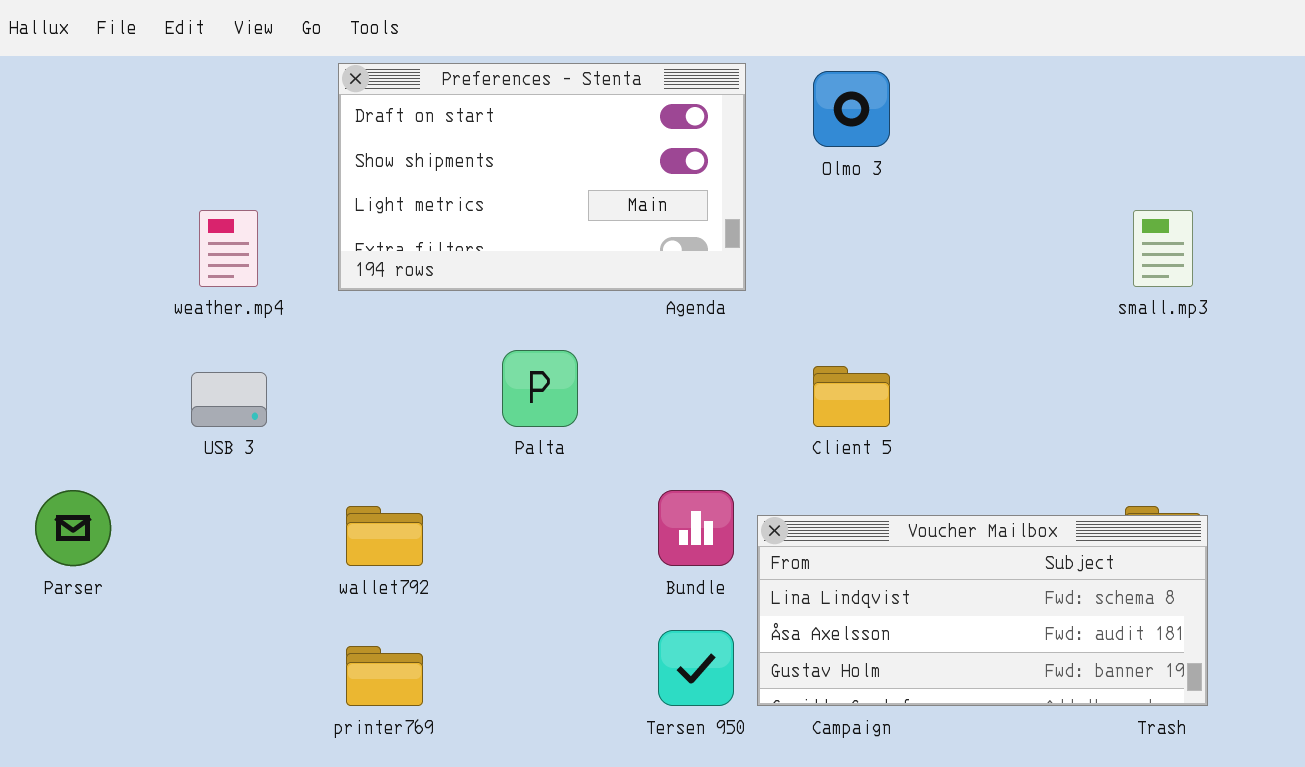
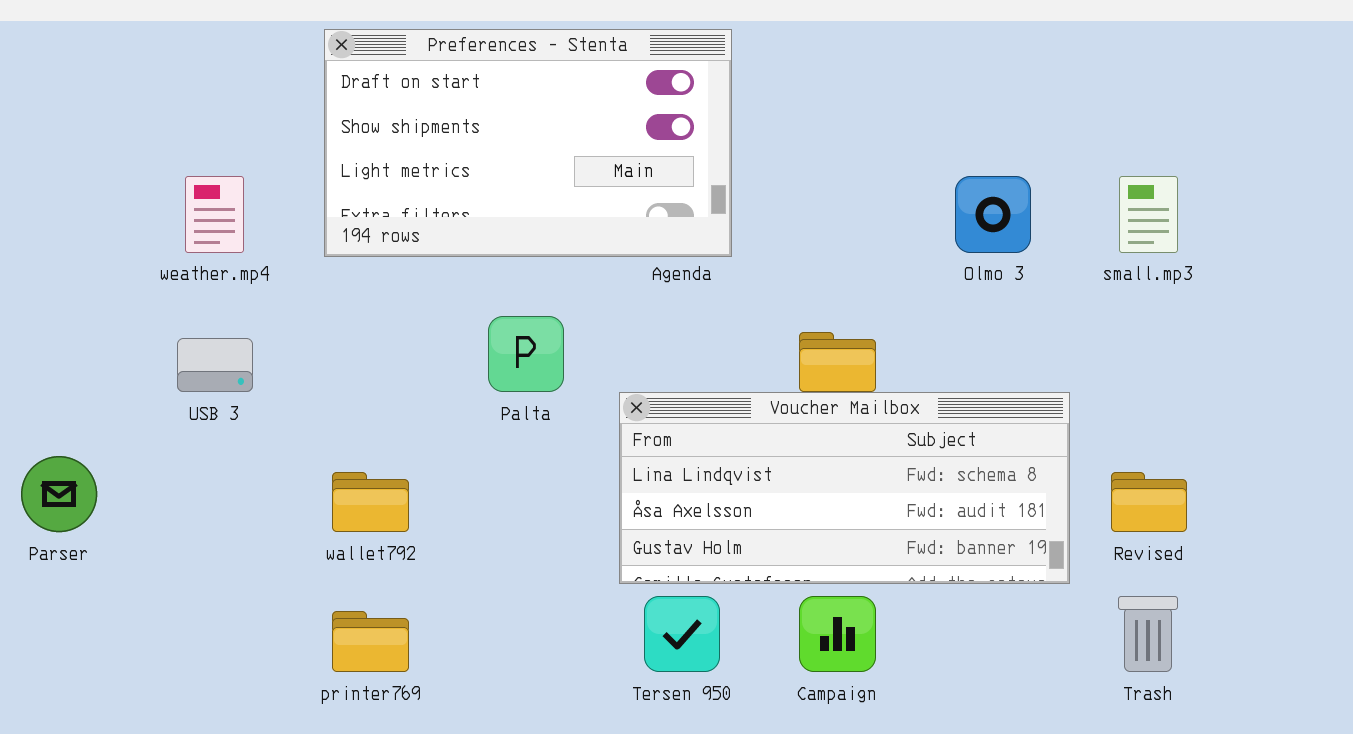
Olmo 3: [813,71,890,147] -> [955,176,1031,253], moved
Voucher Mailbox: [757,515,1208,706] -> [619,392,1070,584], moved

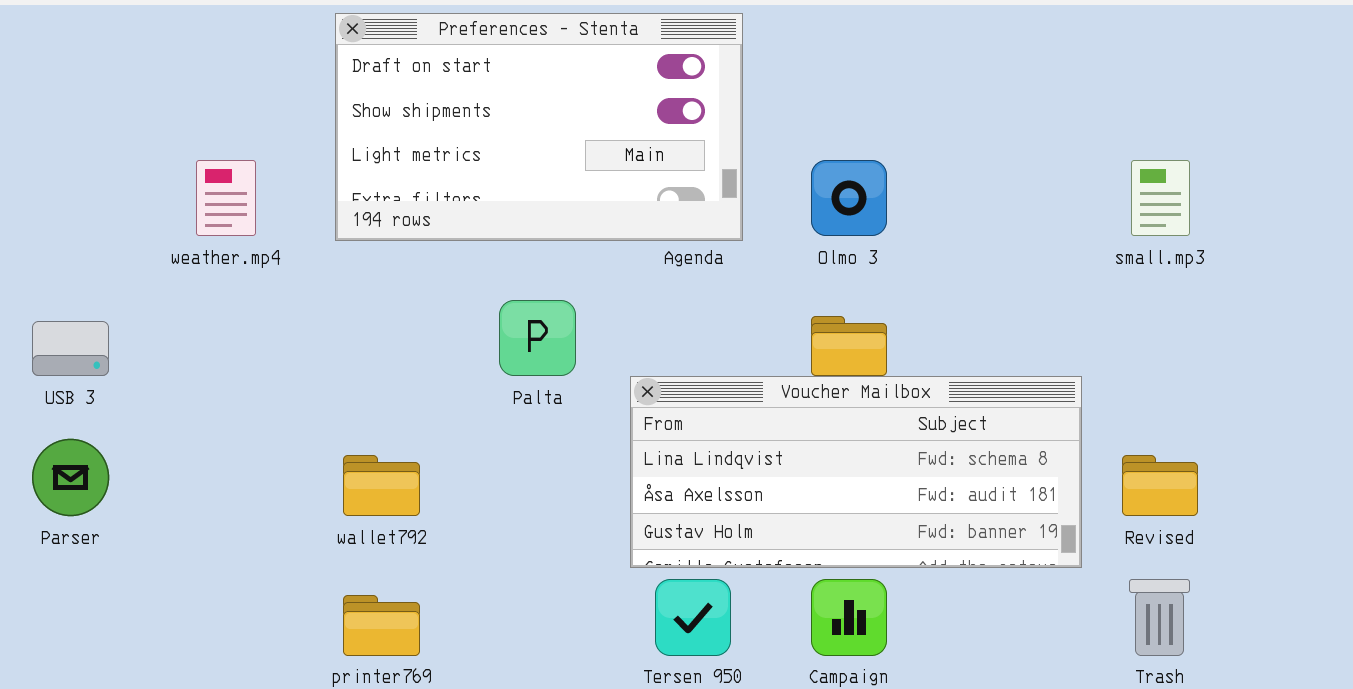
Olmo 3: [955,176,1031,253] -> [811,160,887,236], moved
USB 3: [177,338,253,392] -> [32,321,109,376], moved

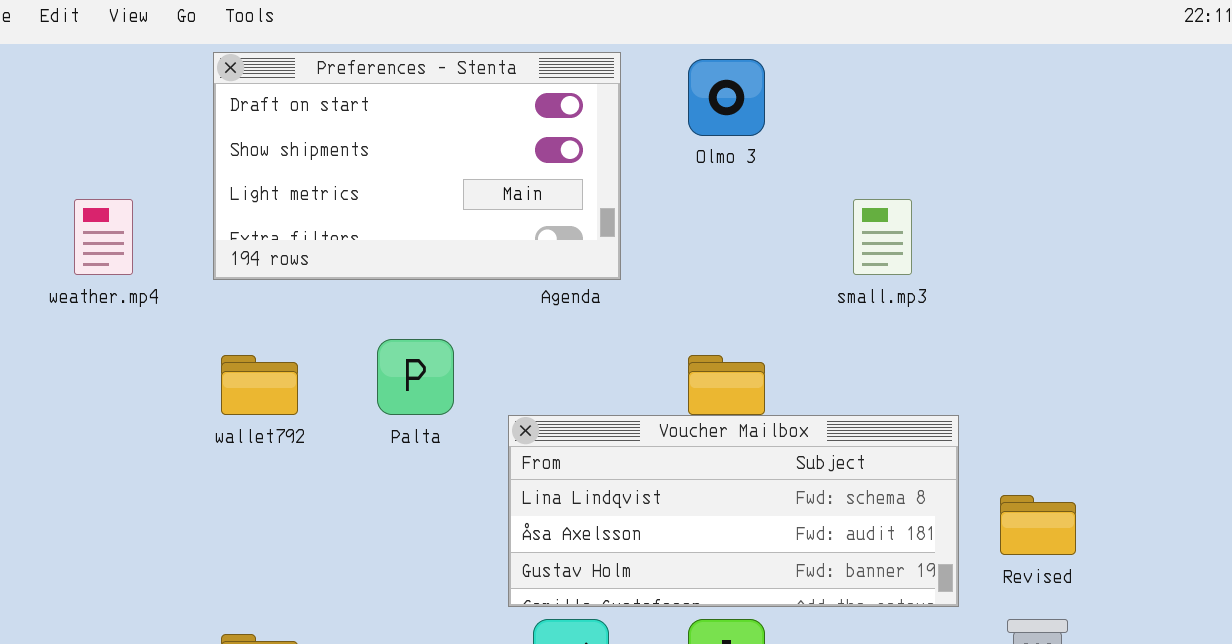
Olmo 3: [811,160,887,236] -> [688,59,765,136], moved
small.mp3: [1131,160,1190,236] -> [853,199,912,275], moved
wallet792: [343,455,420,516] -> [221,355,298,415], moved

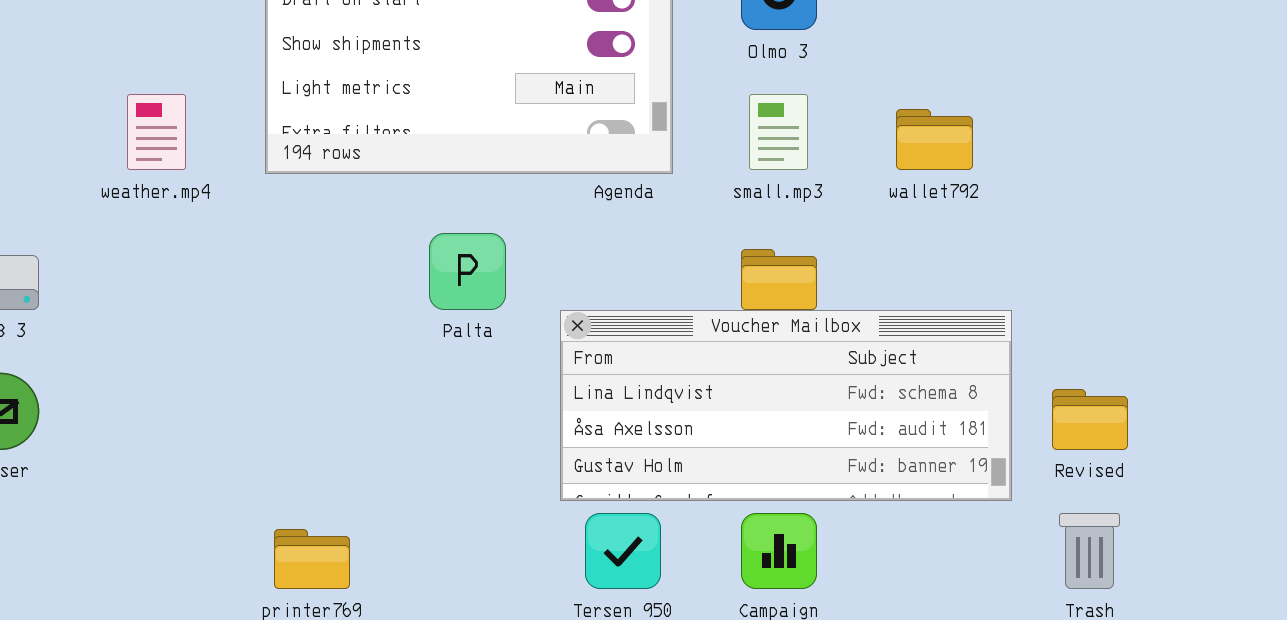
small.mp3: [853,199,912,275] -> [749,94,808,170], moved
wallet792: [221,355,298,415] -> [896,109,973,170], moved

